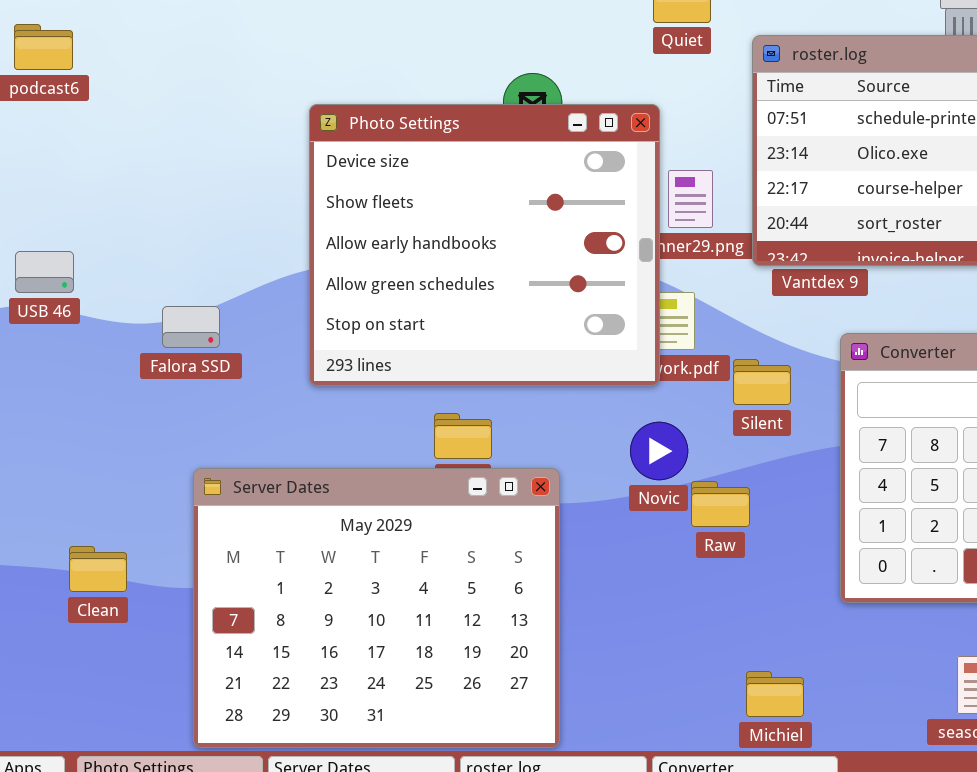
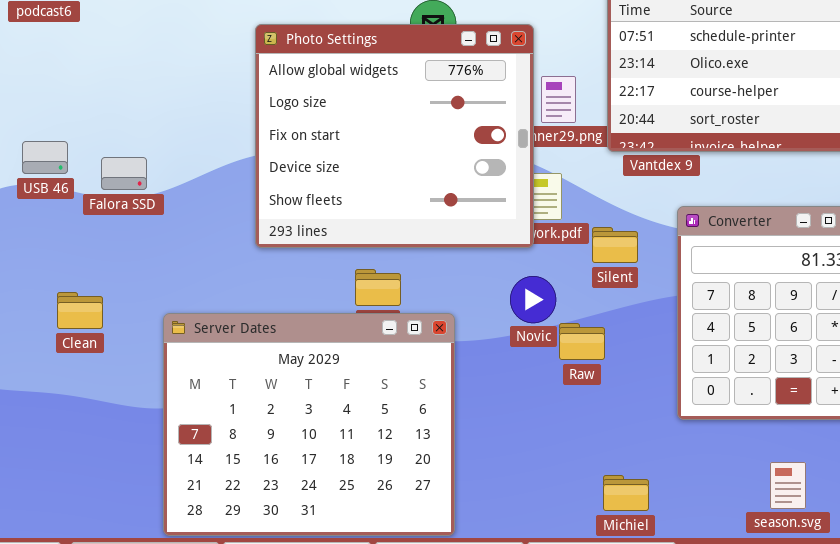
Photo Settings: [309,104,660,386] -> [255,24,534,248], scrolled up 3 rows
Falora SSD: [162,306,220,348] -> [101,157,147,190], moved
Clean: [69,546,127,592] -> [57,292,103,329], moved

